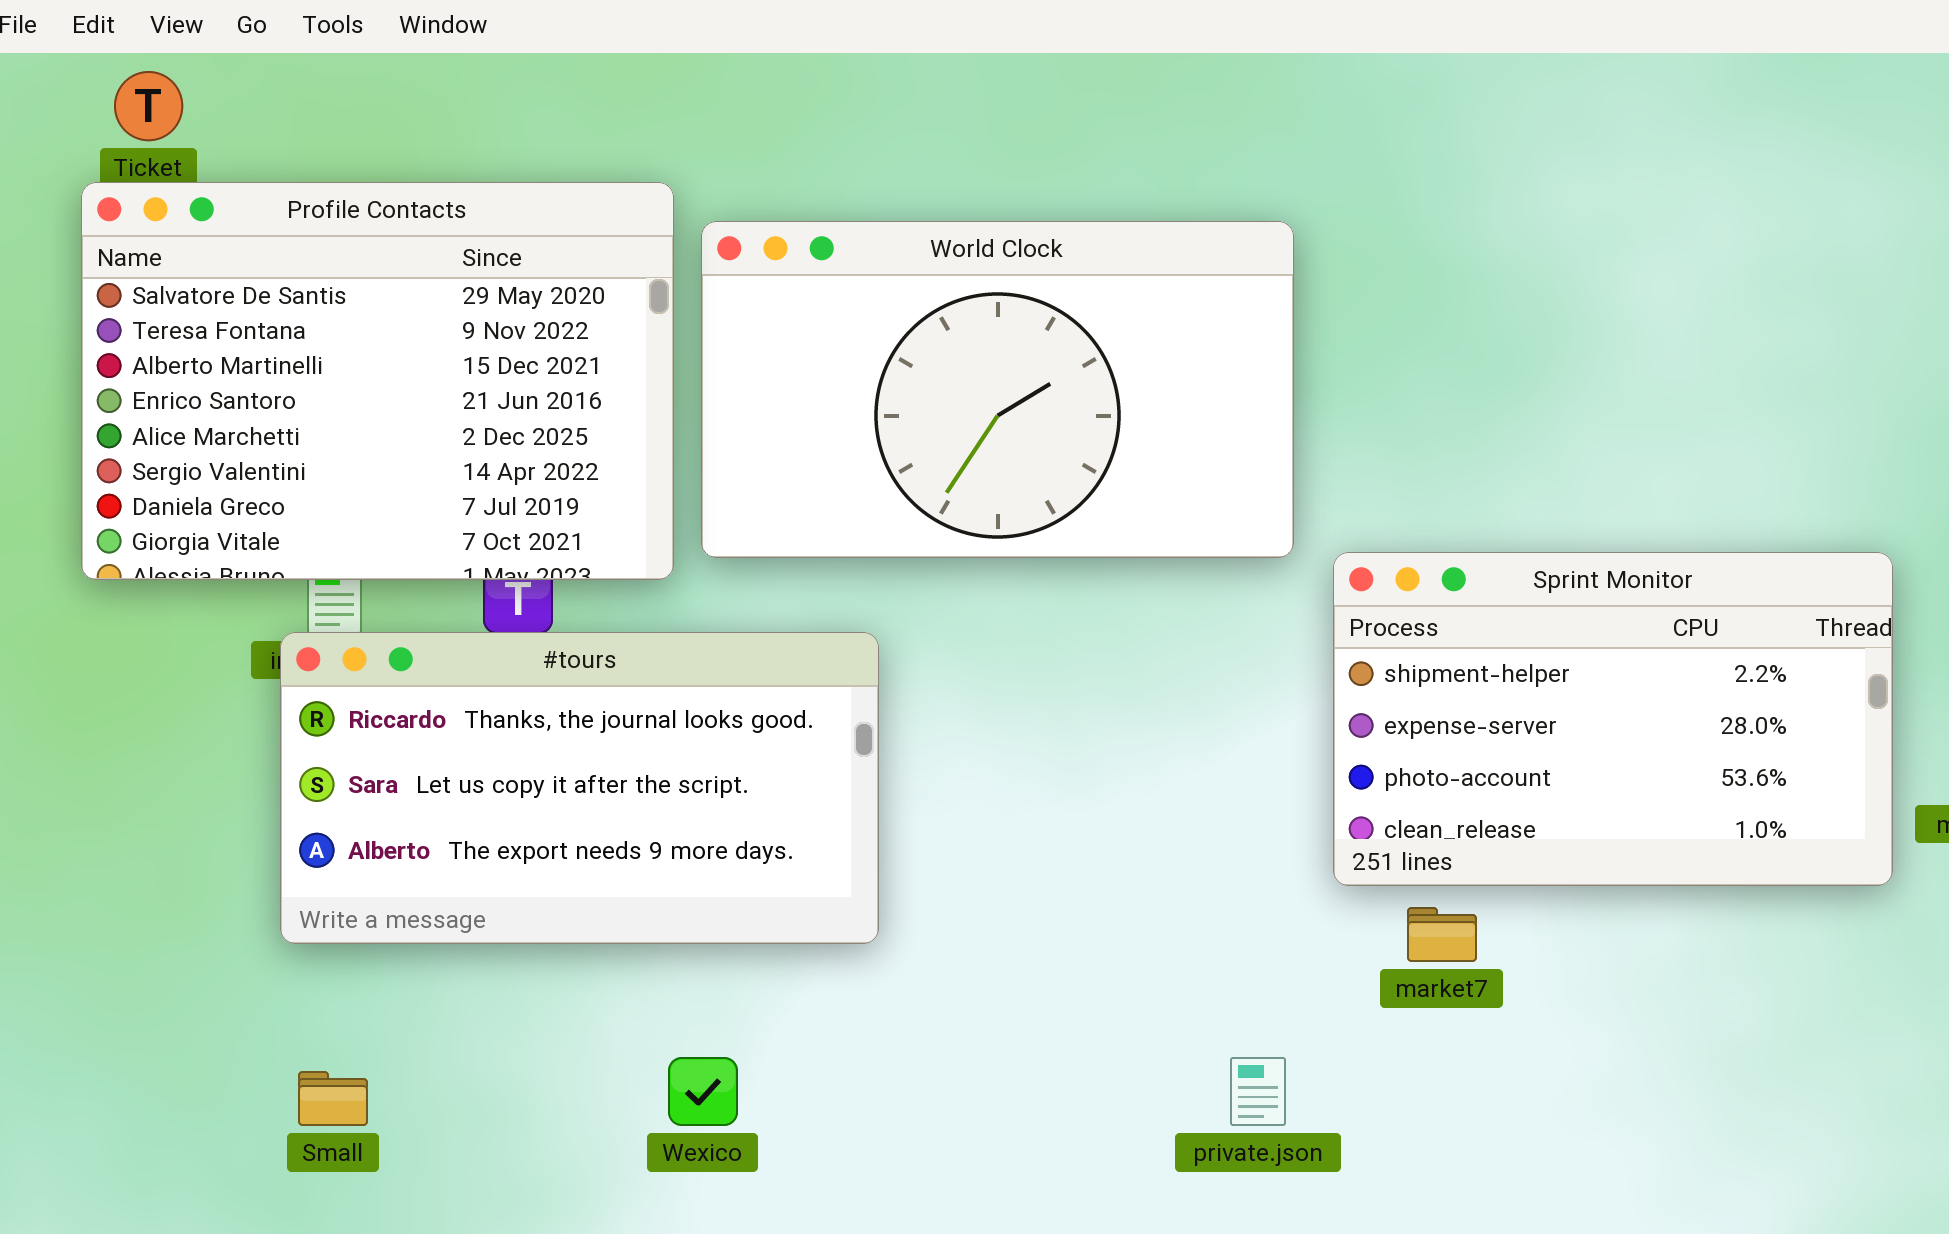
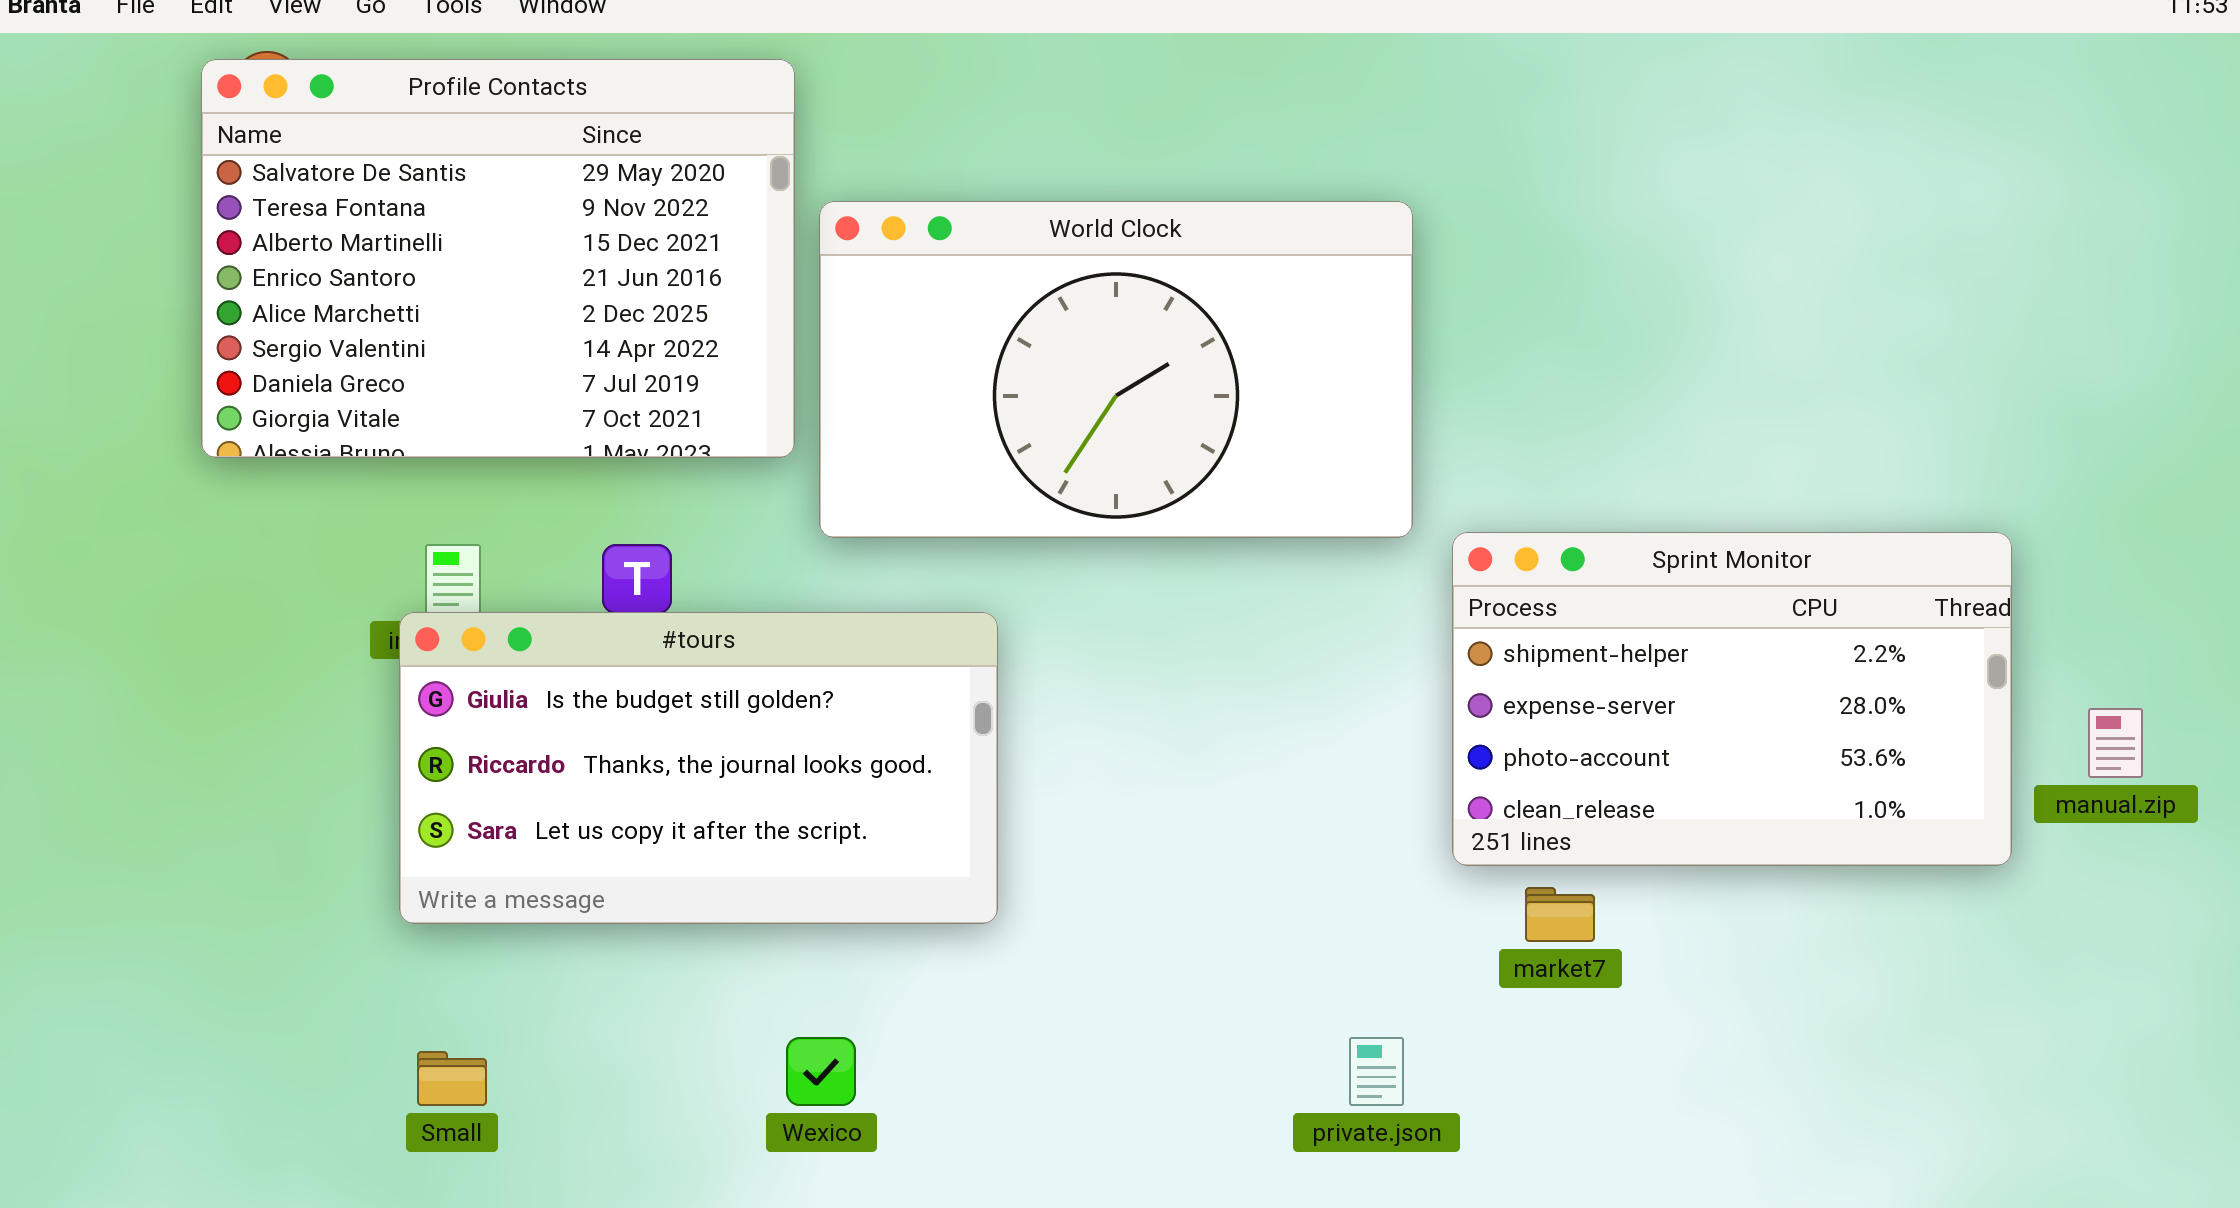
Profile Contacts: [81,182,674,580] -> [201,59,795,458], moved
#tours: [280,632,879,944] -> [399,612,998,924], scrolled up 1 row

